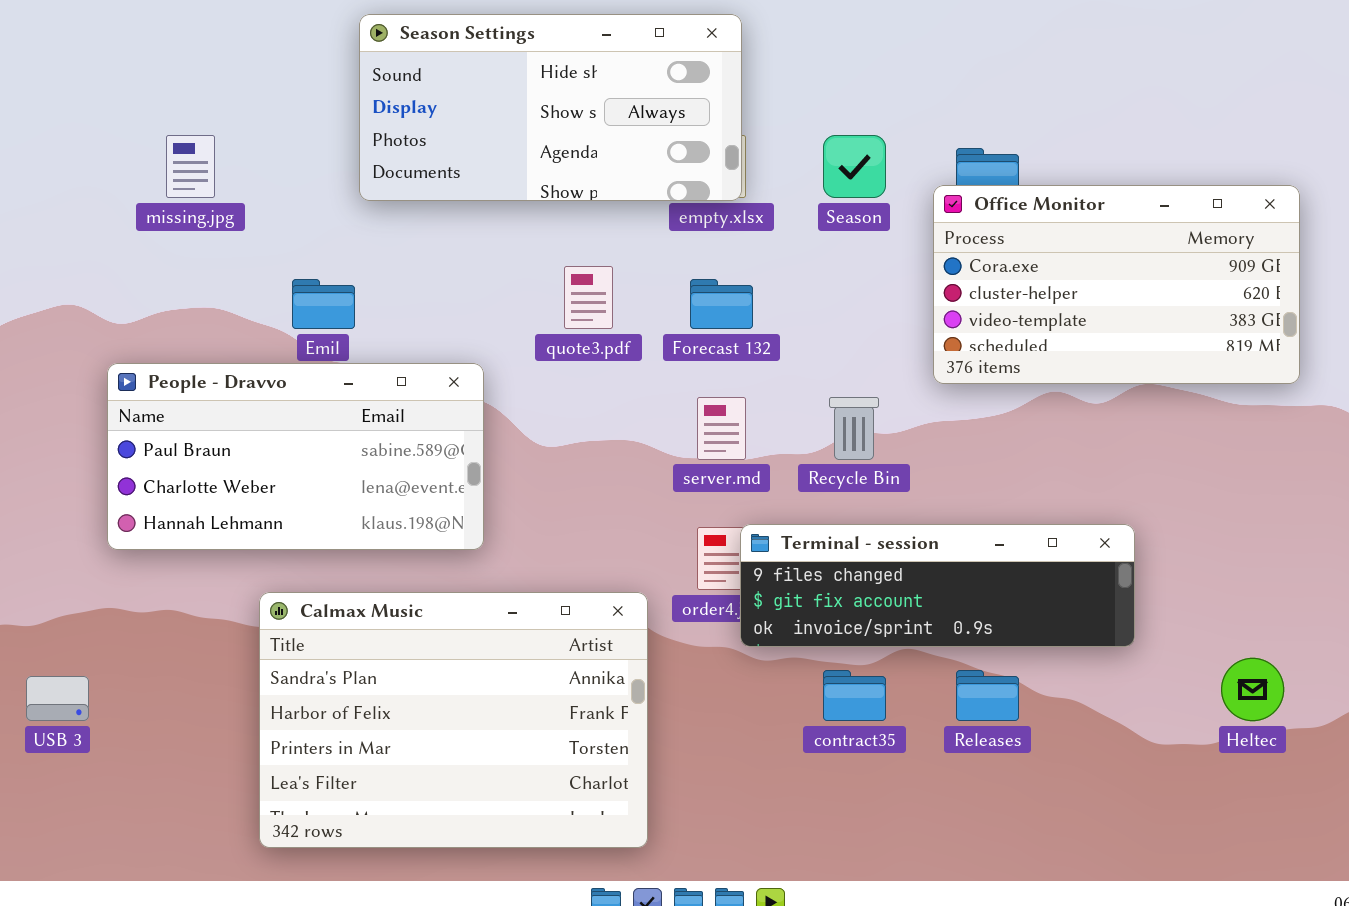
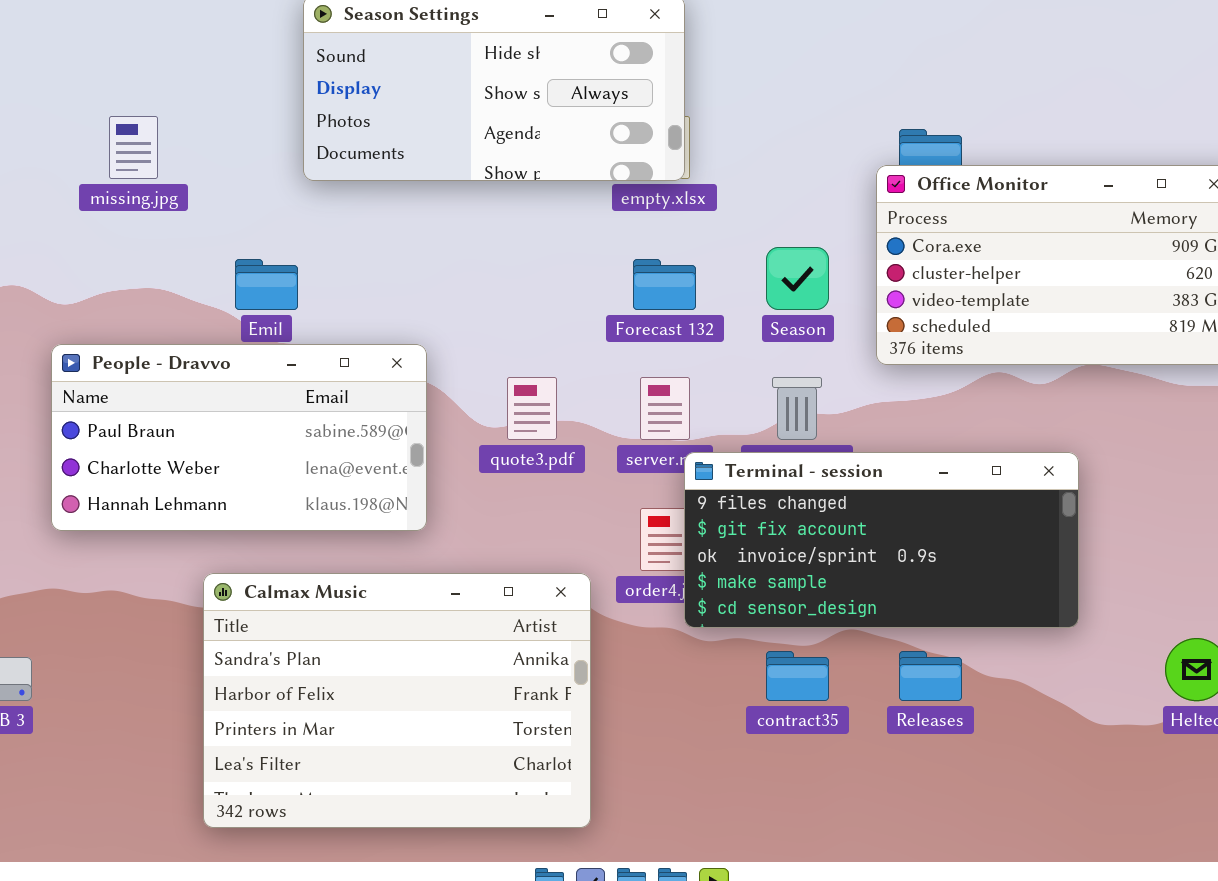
Season: [823,135,886,198] -> [766,247,829,310], moved
quote3.pdf: [564,266,613,329] -> [507,377,557,440], moved
Terminal - session: [740,524,1135,647] -> [684,452,1079,628], resized

